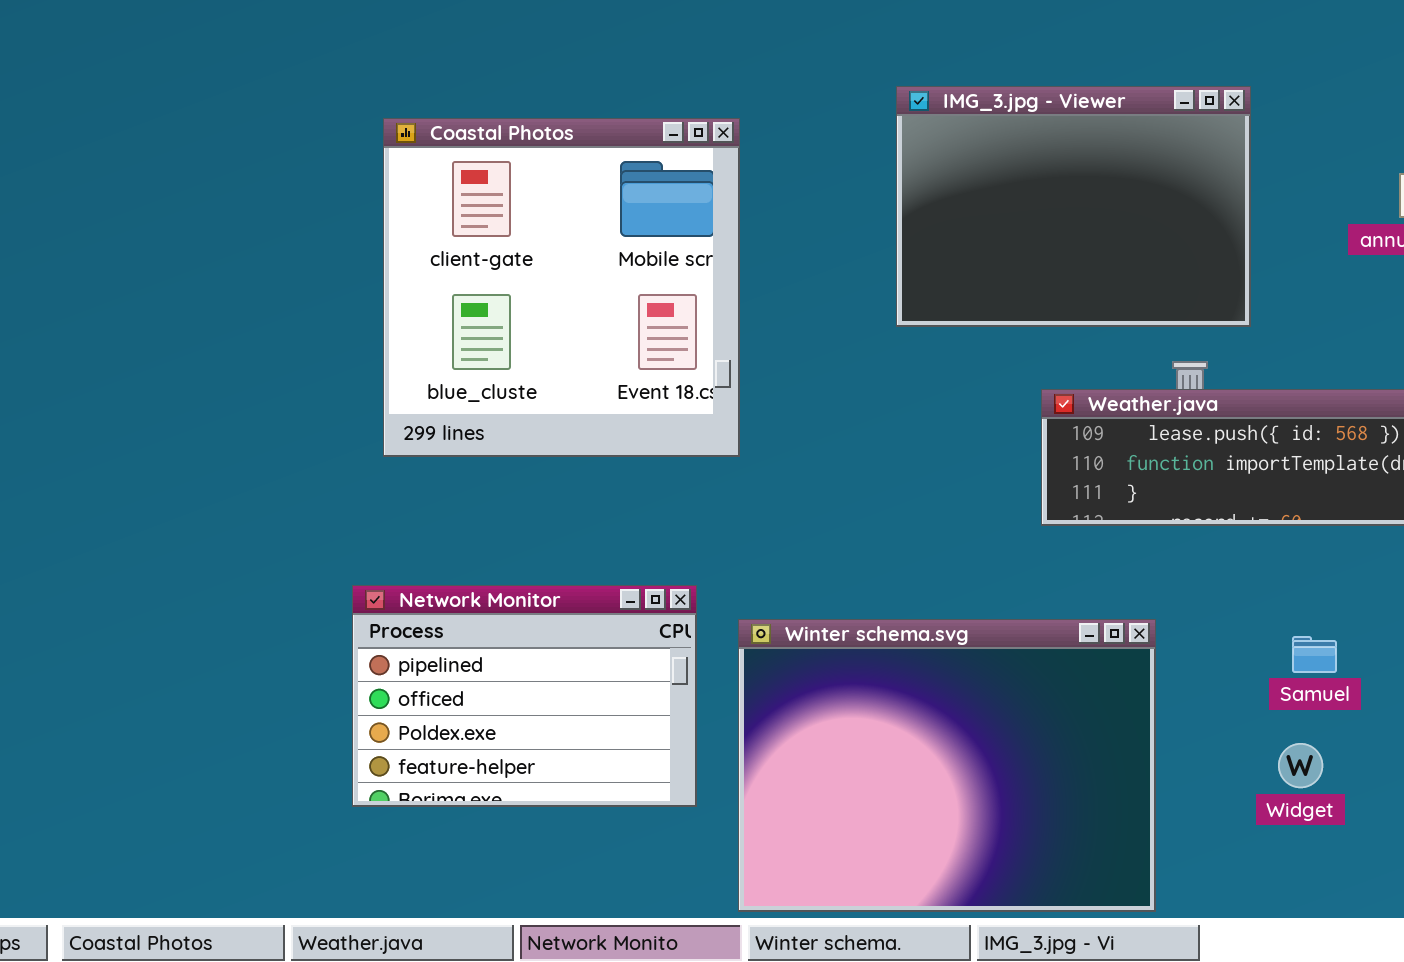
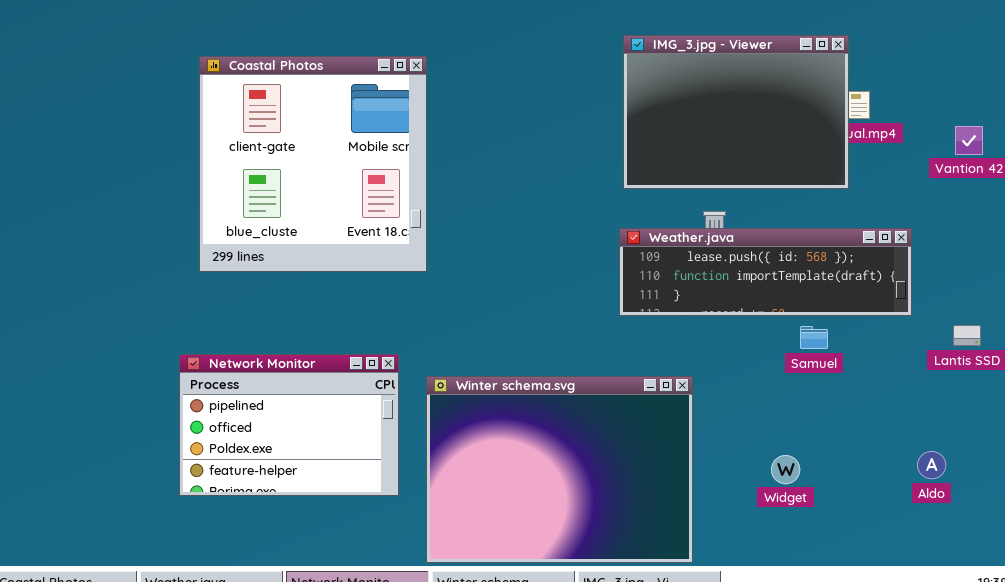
IMG_3.jpg - Viewer: [896,86,1251,327] -> [623,35,849,189], moved
Samuel: [1292,636,1337,673] -> [800,326,828,349], moved

